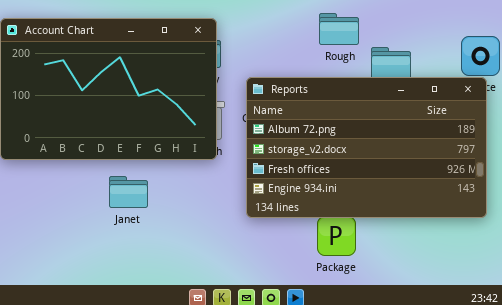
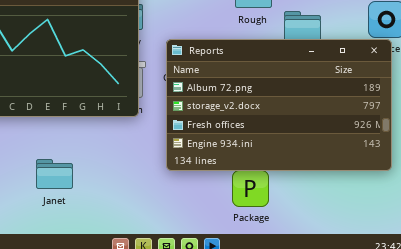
Janet: [109,176,148,208] -> [36,159,73,189], moved

